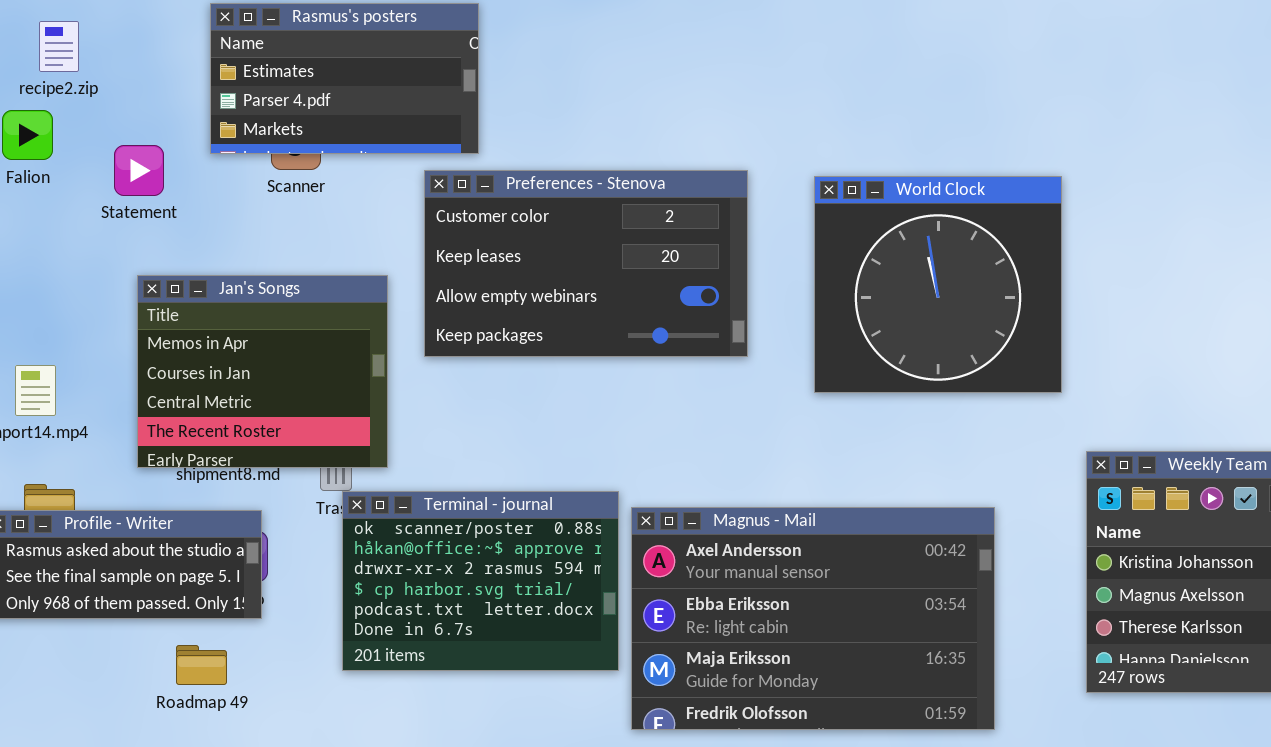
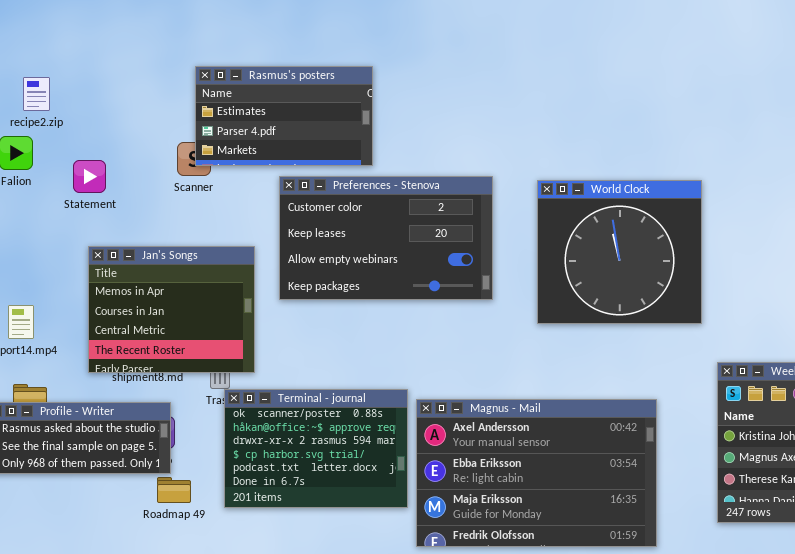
Rasmus's posters: [210,3,479,154] -> [195,66,373,166], moved
Roadmap 49: [176,645,227,685] -> [157,477,191,503], moved

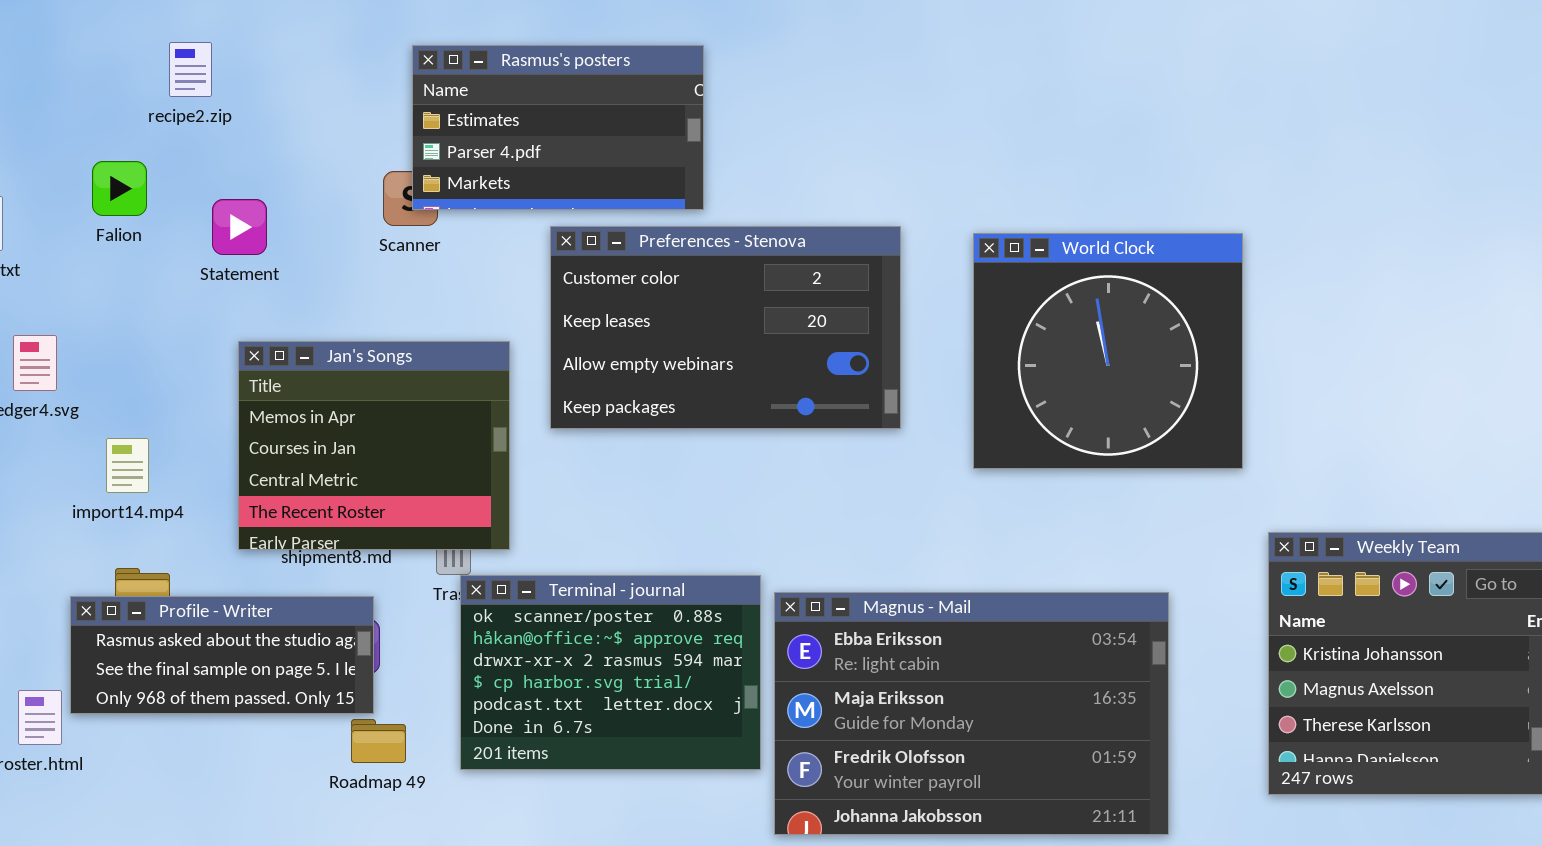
recipe2.zip: [23,77,50,111] -> [169,42,212,97], moved
Magnus - Mail: [416,399,657,547] -> [774,592,1169,835], scrolled down 1 row

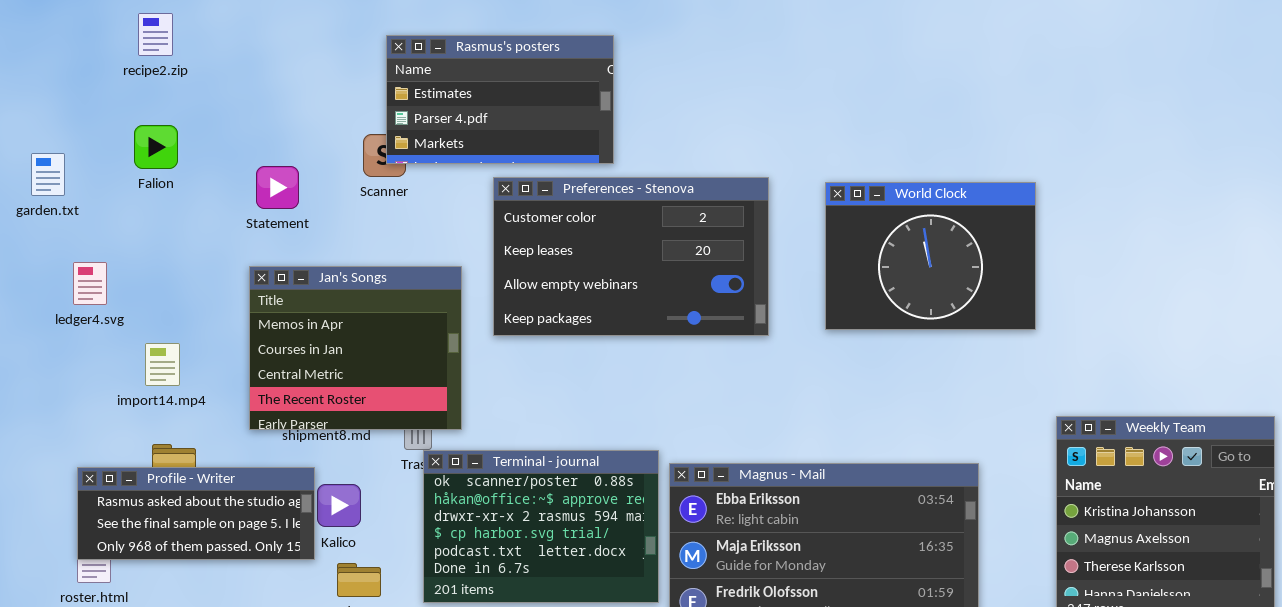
recipe2.zip: [169,42,212,97] -> [138,13,173,56], moved
Statement: [212,199,267,255] -> [256,166,299,209], moved
World Clock: [973,233,1243,469] -> [825,182,1036,330], resized
Profile - Writer: [70,596,374,714] -> [77,467,315,560], moved

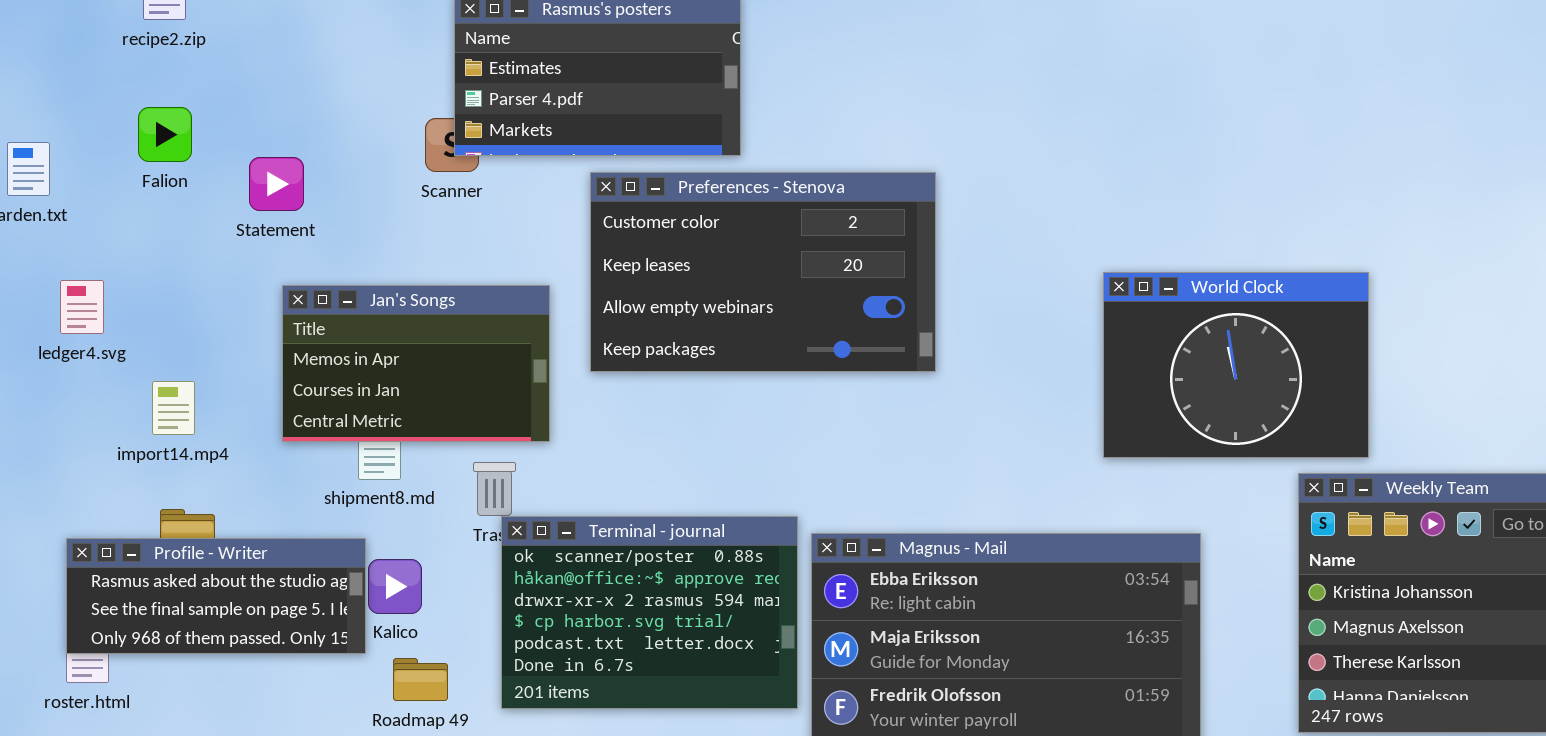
Statement: [256,166,299,209] -> [249,157,304,211], moved
World Clock: [825,182,1036,330] -> [1103,272,1369,458], moved
Jan's Songs: [249,266,462,430] -> [282,285,550,442], resized

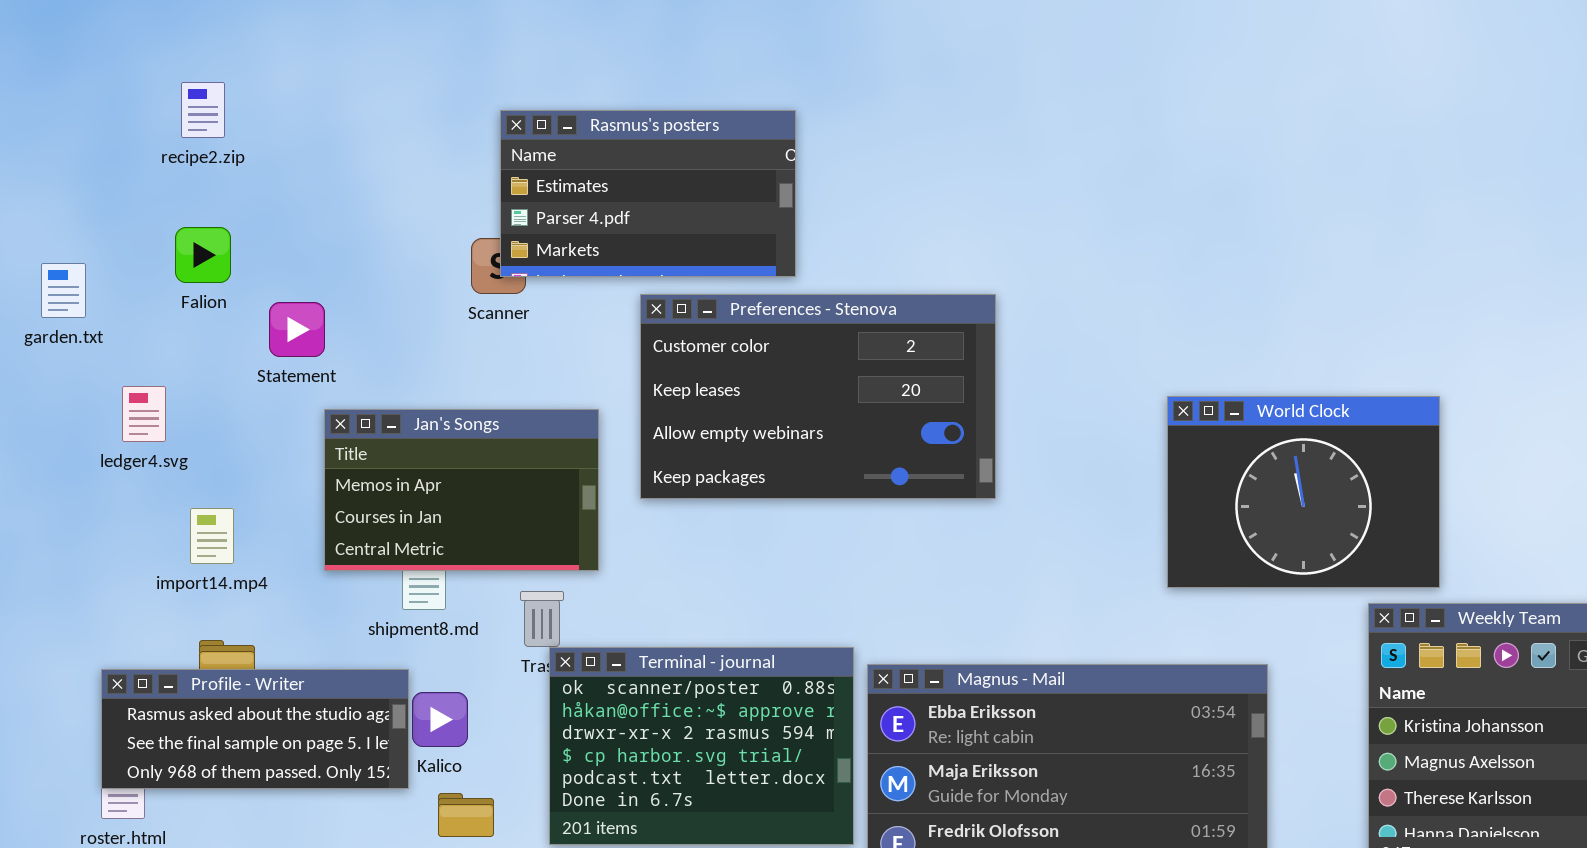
Statement: [249,157,304,211] -> [269,302,325,357], moved
ledger4.svg: [60,280,104,334] -> [122,386,166,442], moved

